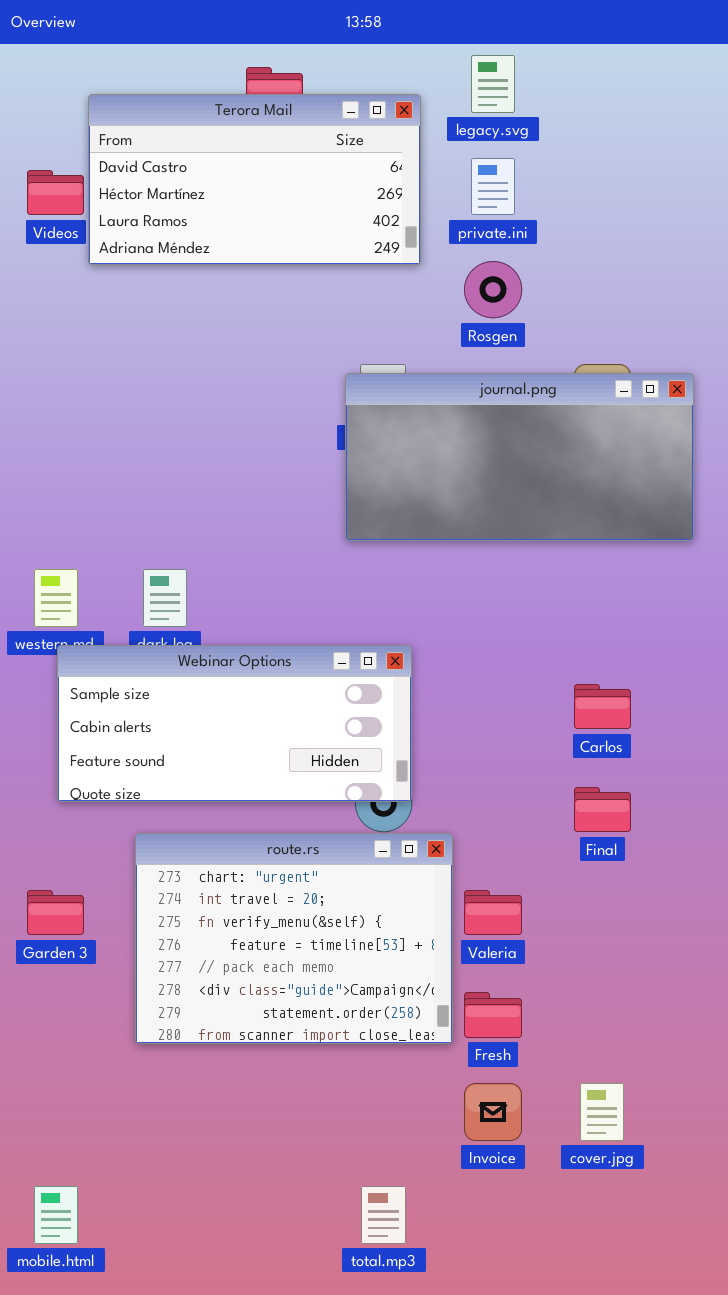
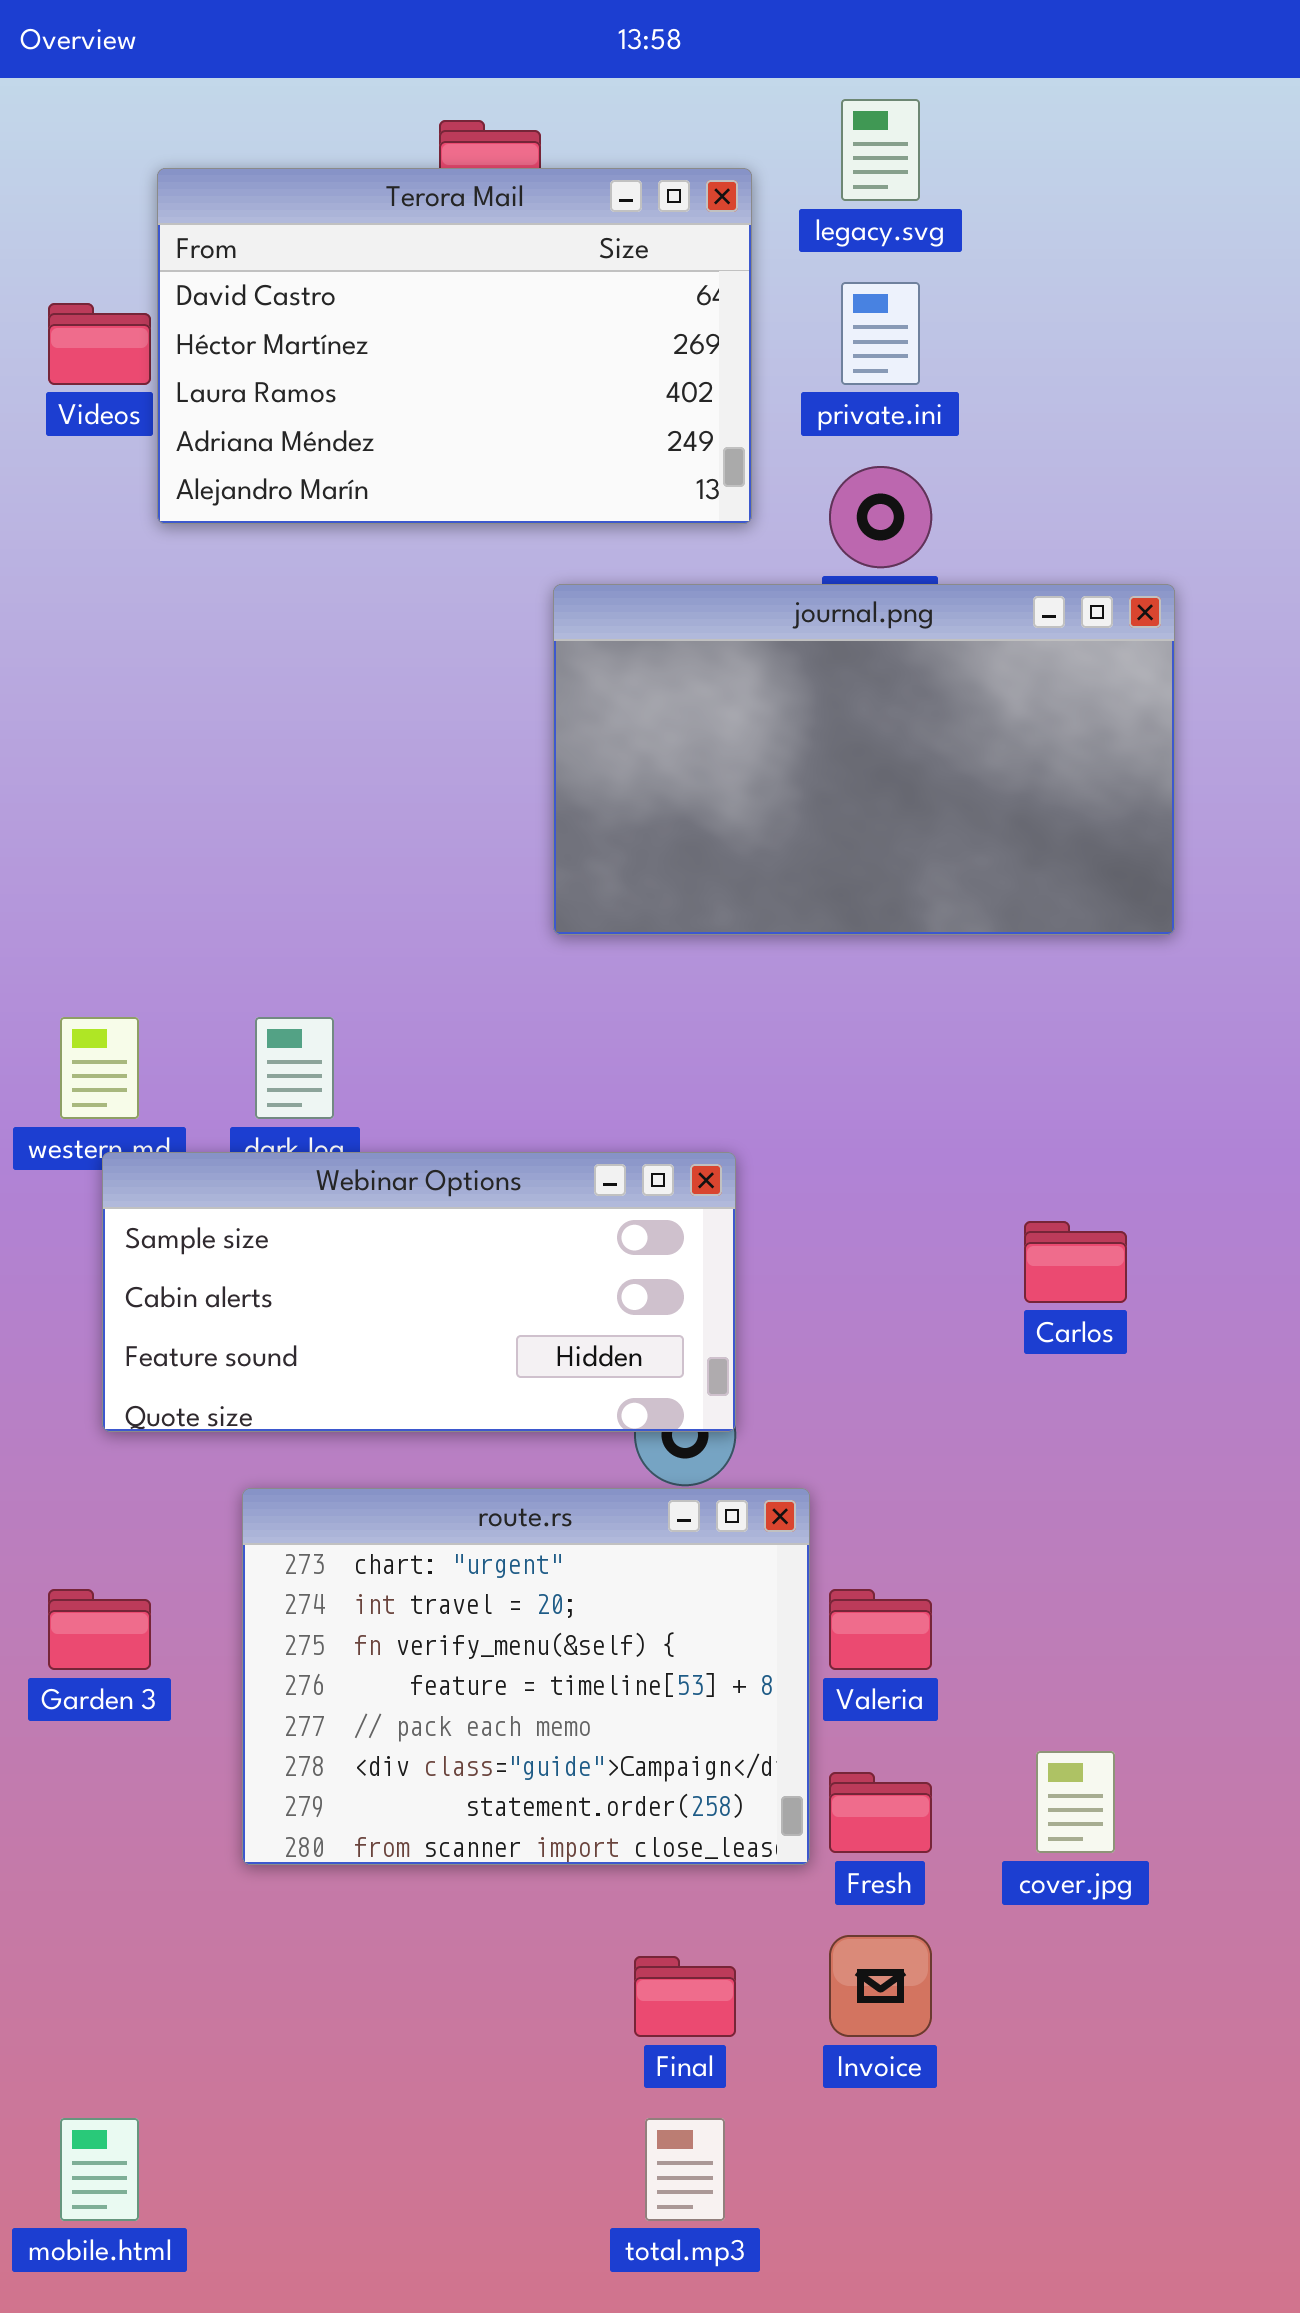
Terora Mail: [88,94,421,265] -> [157,168,752,524], resized
journal.png: [345,373,694,541] -> [553,584,1175,935], moved, resized
Final: [574,787,631,832] -> [634,1956,736,2037], moved
cover.jpg: [580,1083,624,1141] -> [1036,1751,1115,1853], moved

